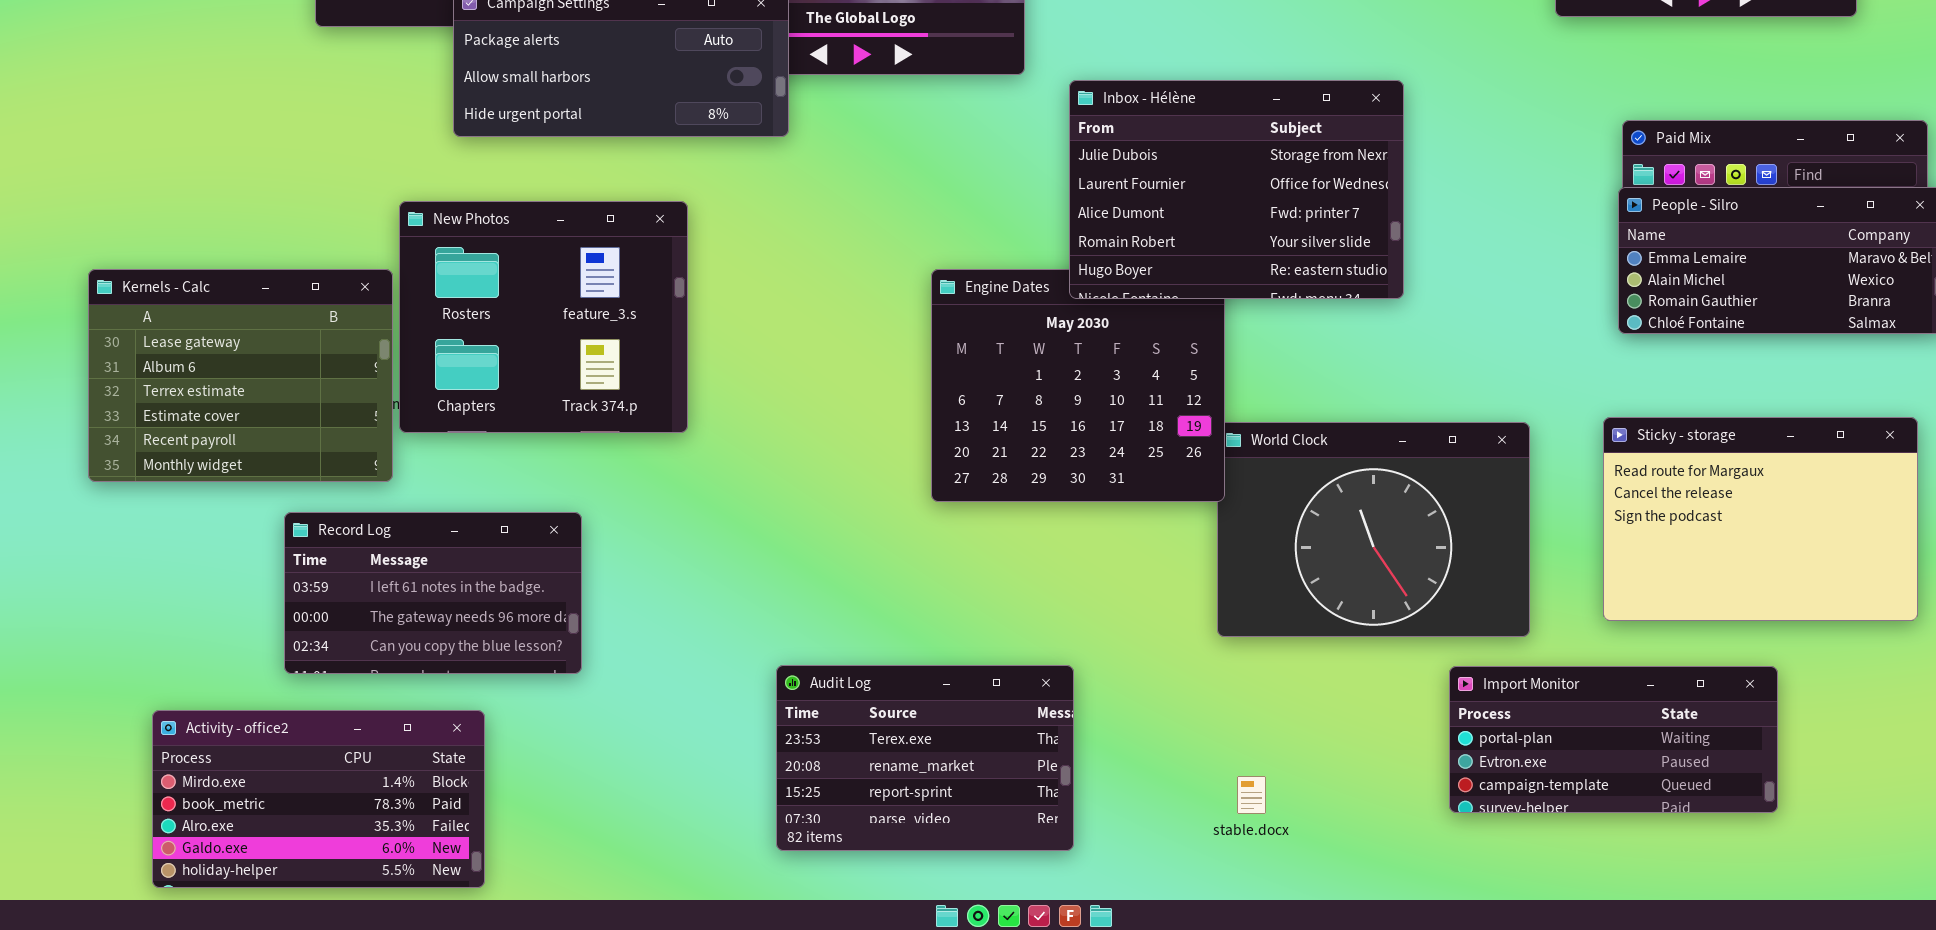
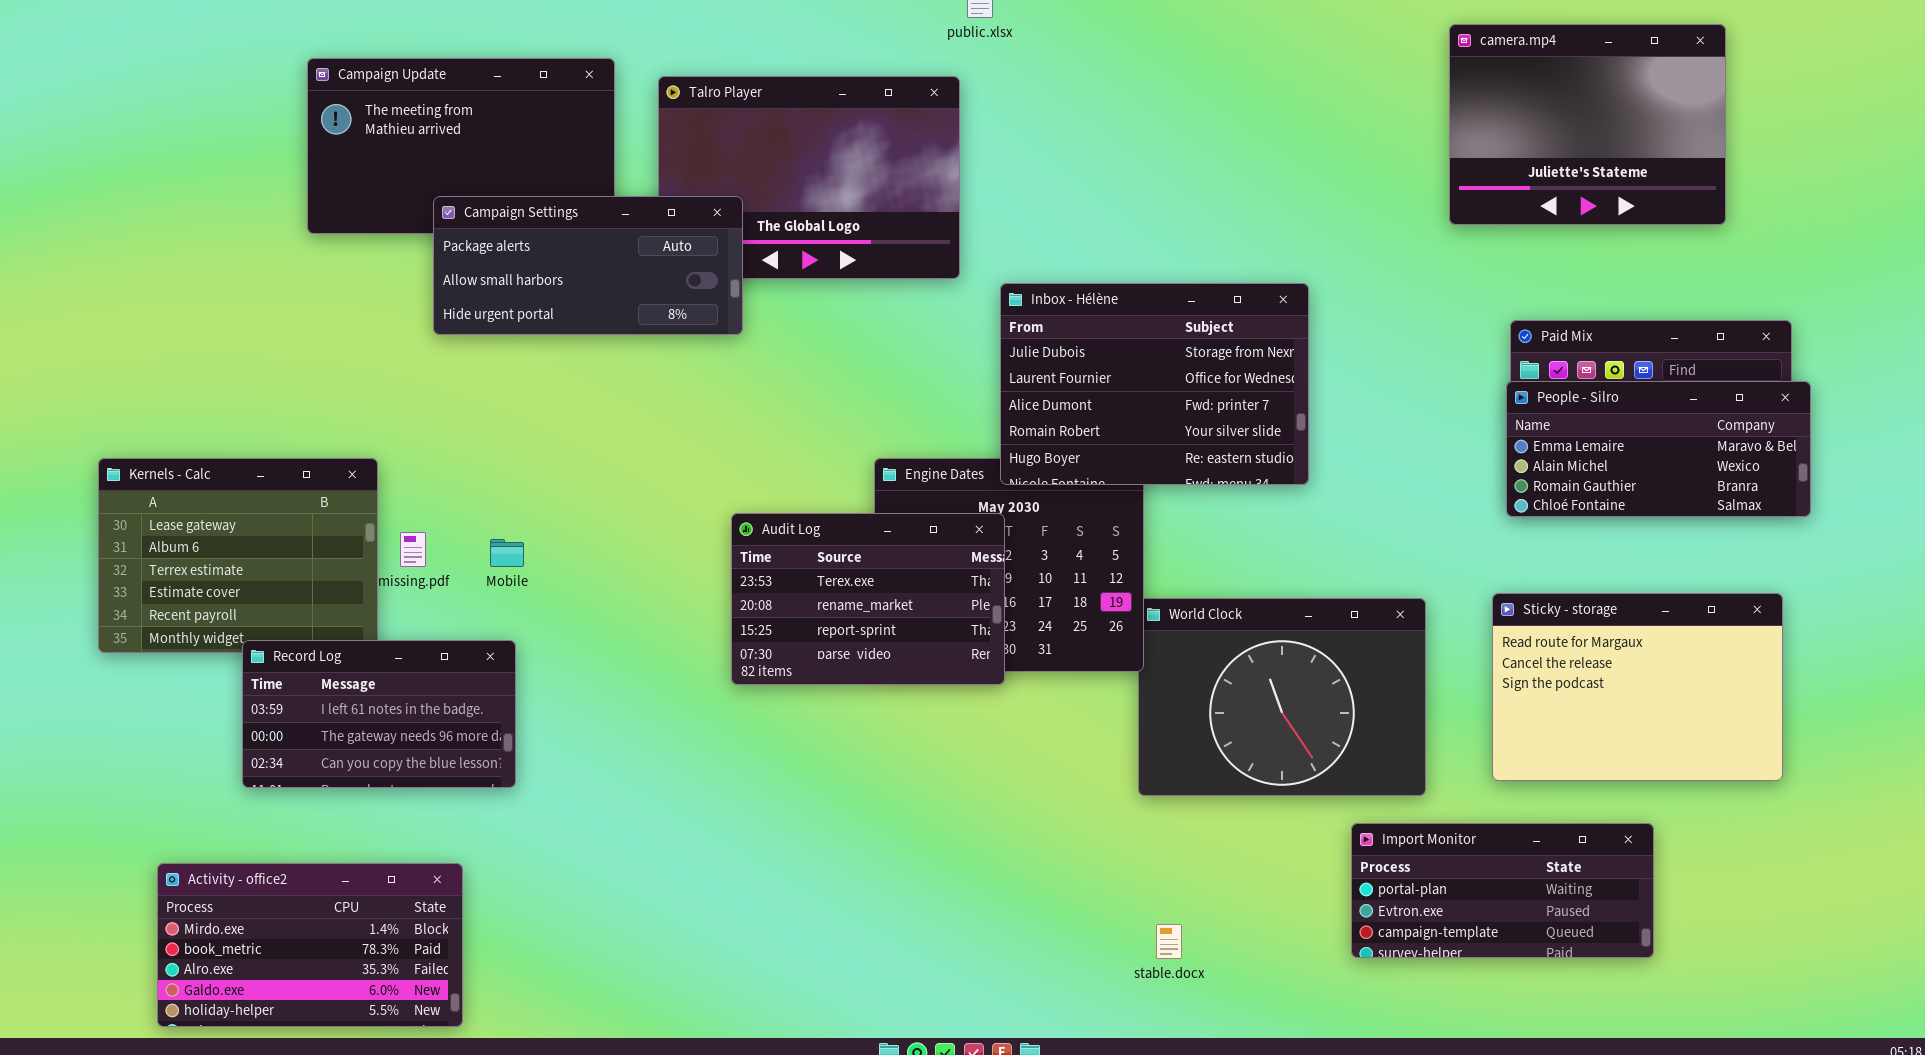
New Photos: [399,201,688,433] -> none, closed
Record Log: [284,512,582,674] -> [242,640,516,788], moved
Audit Log: [776,665,1074,851] -> [731,513,1005,685], moved

